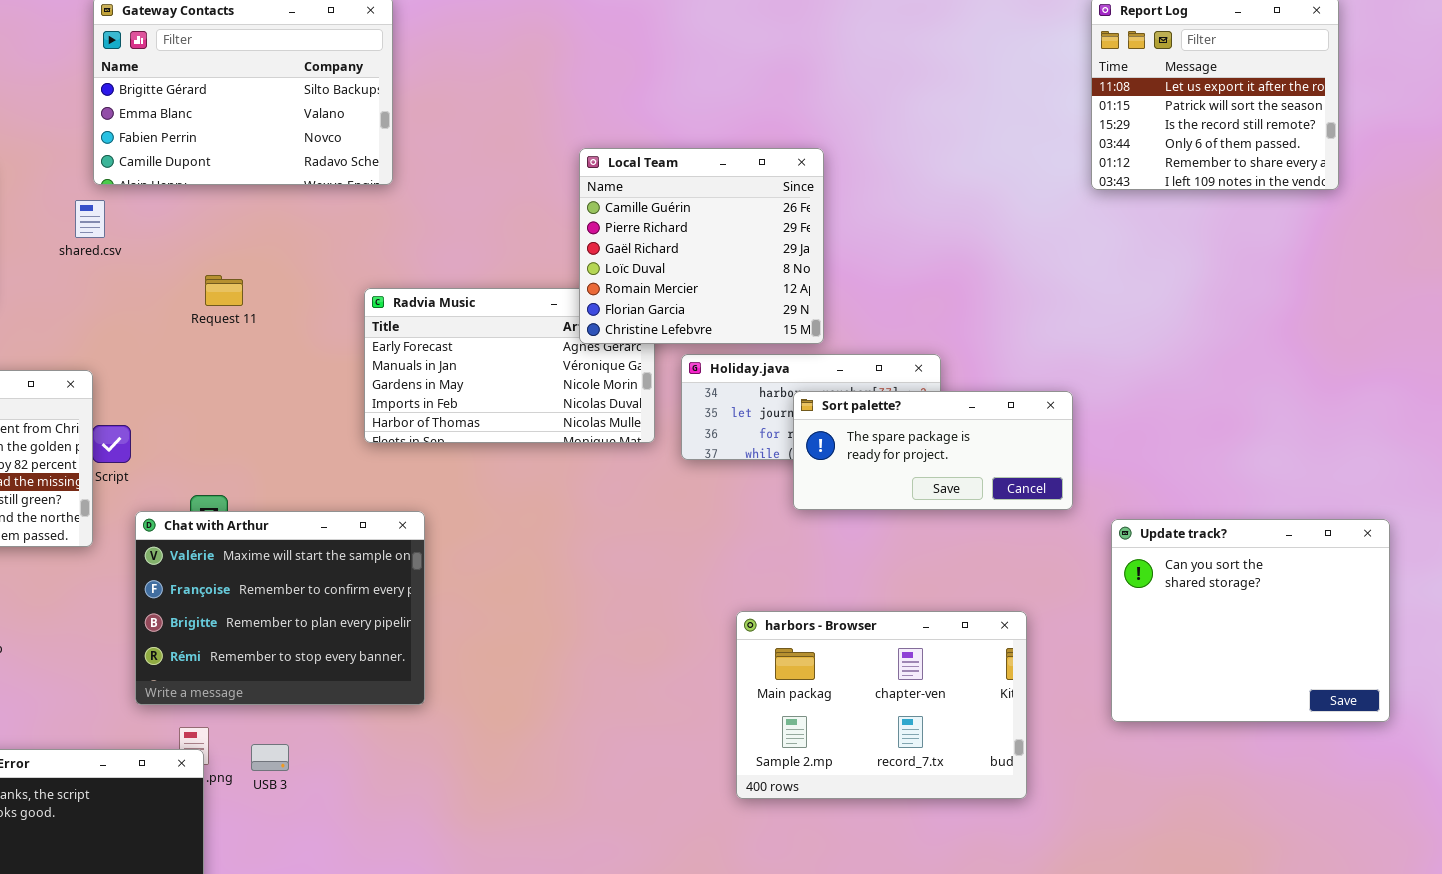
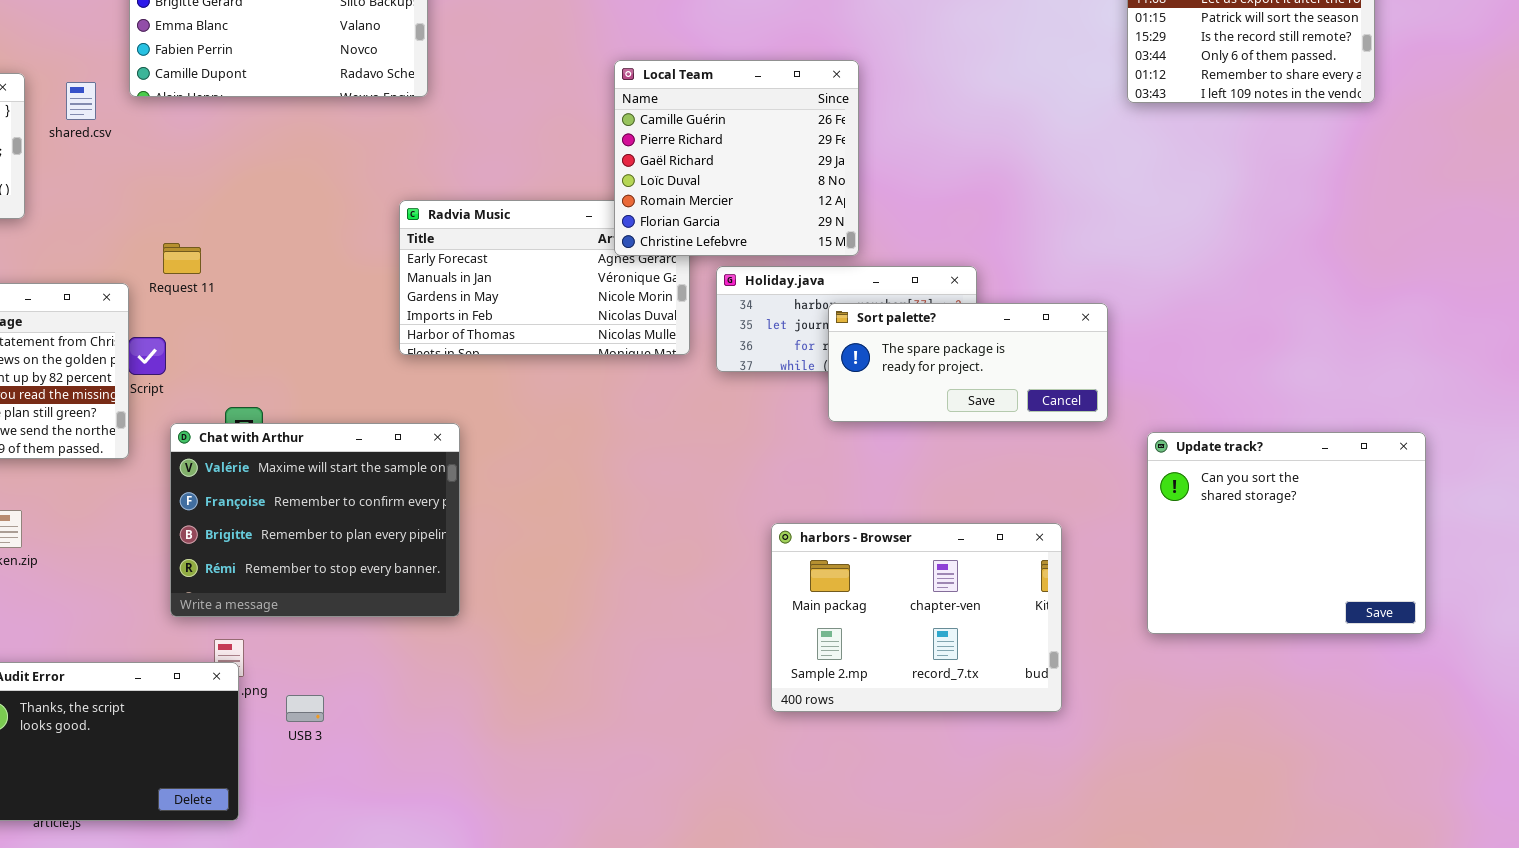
shared.csv: [75,200,105,238] -> [66,82,96,120], moved
Request 11: [205,275,243,306] -> [163,243,201,274], moved
USB 3: [251,744,289,771] -> [286,695,324,722], moved

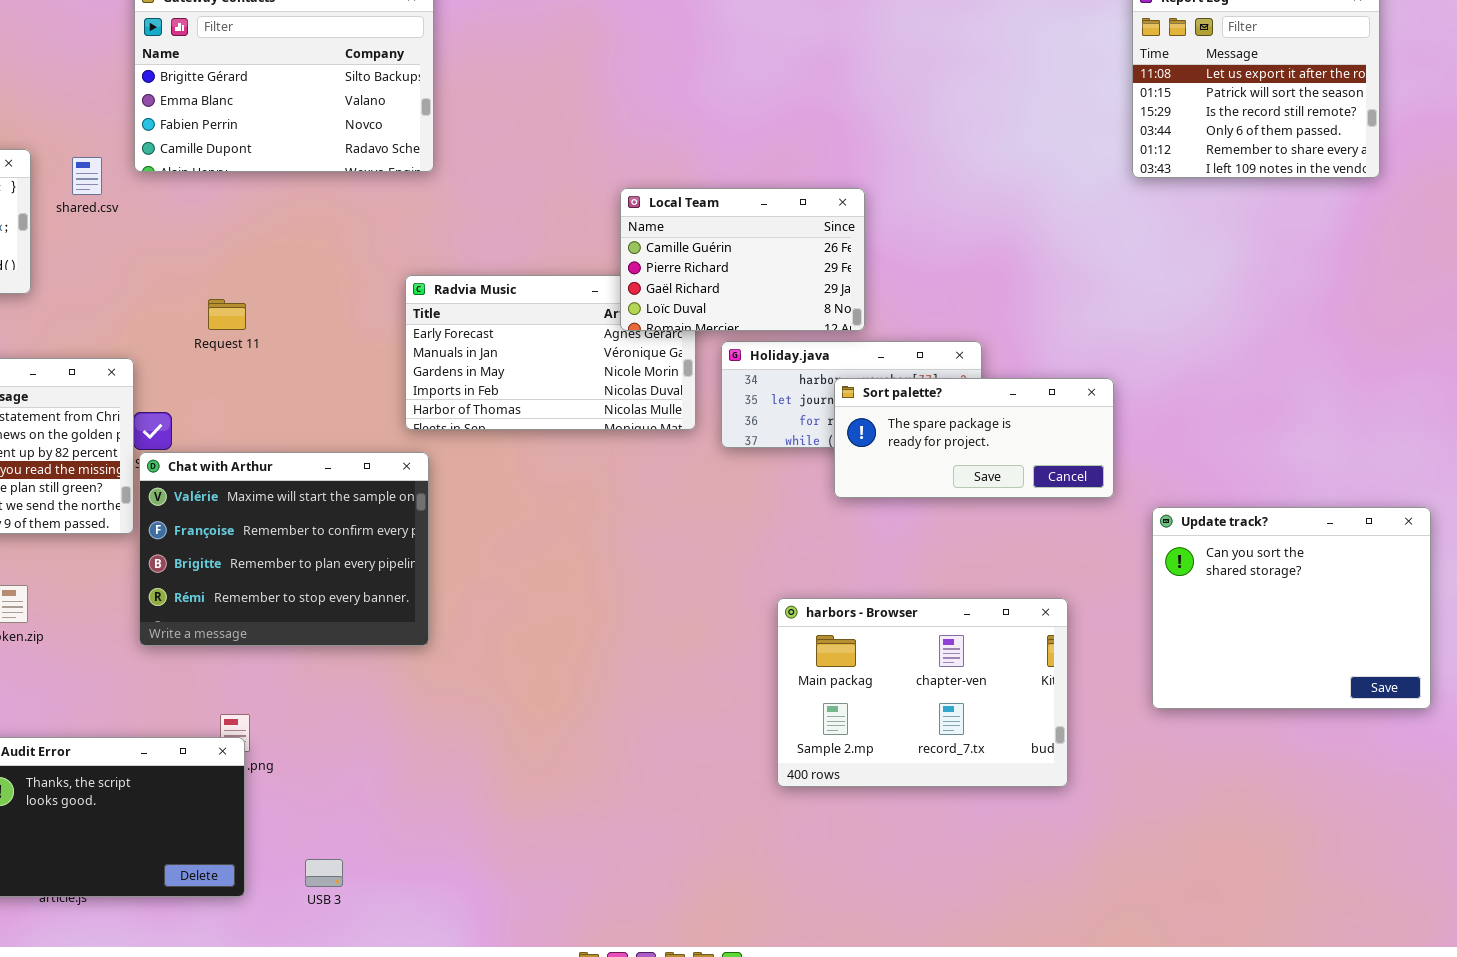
Local Team: [614,60,859,256] -> [620,188,865,331], resized
Request 11: [163,243,201,274] -> [208,299,246,330], moved
Chat with Arthur: [170,423,460,617] -> [139,452,429,646], moved
USB 3: [286,695,324,722] -> [305,859,343,887], moved

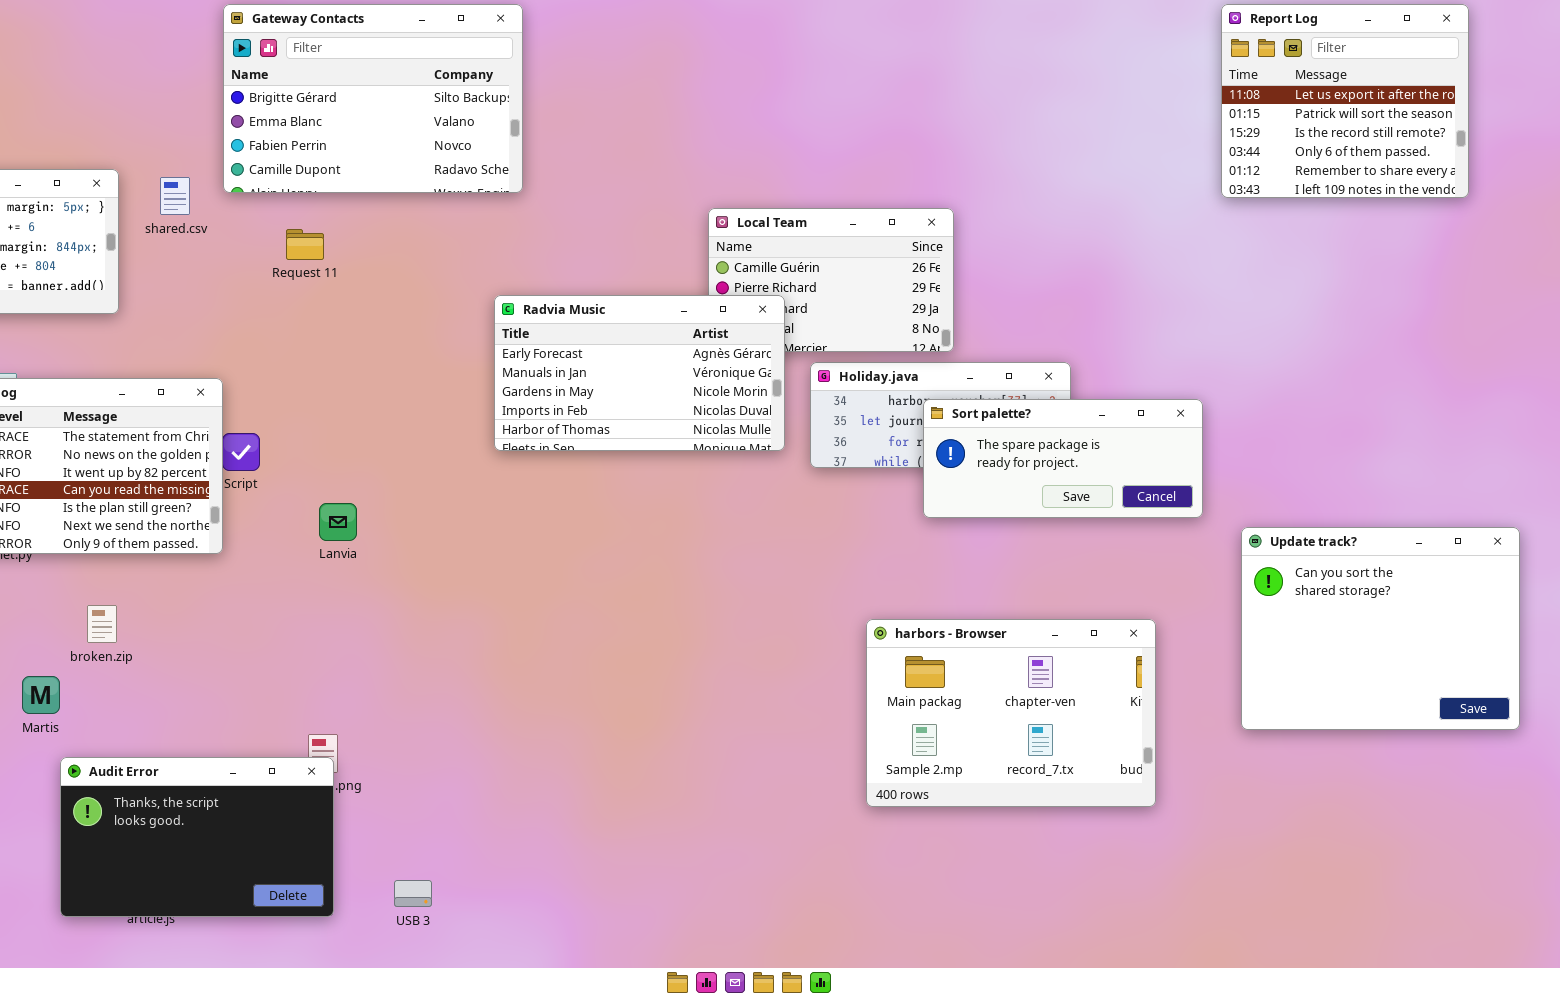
Radvia Music: [405,275,696,430] -> [494,295,785,451], raised
Request 11: [208,299,246,330] -> [286,229,324,260], moved
Chat with Arthur: [139,452,429,646] -> none, closed

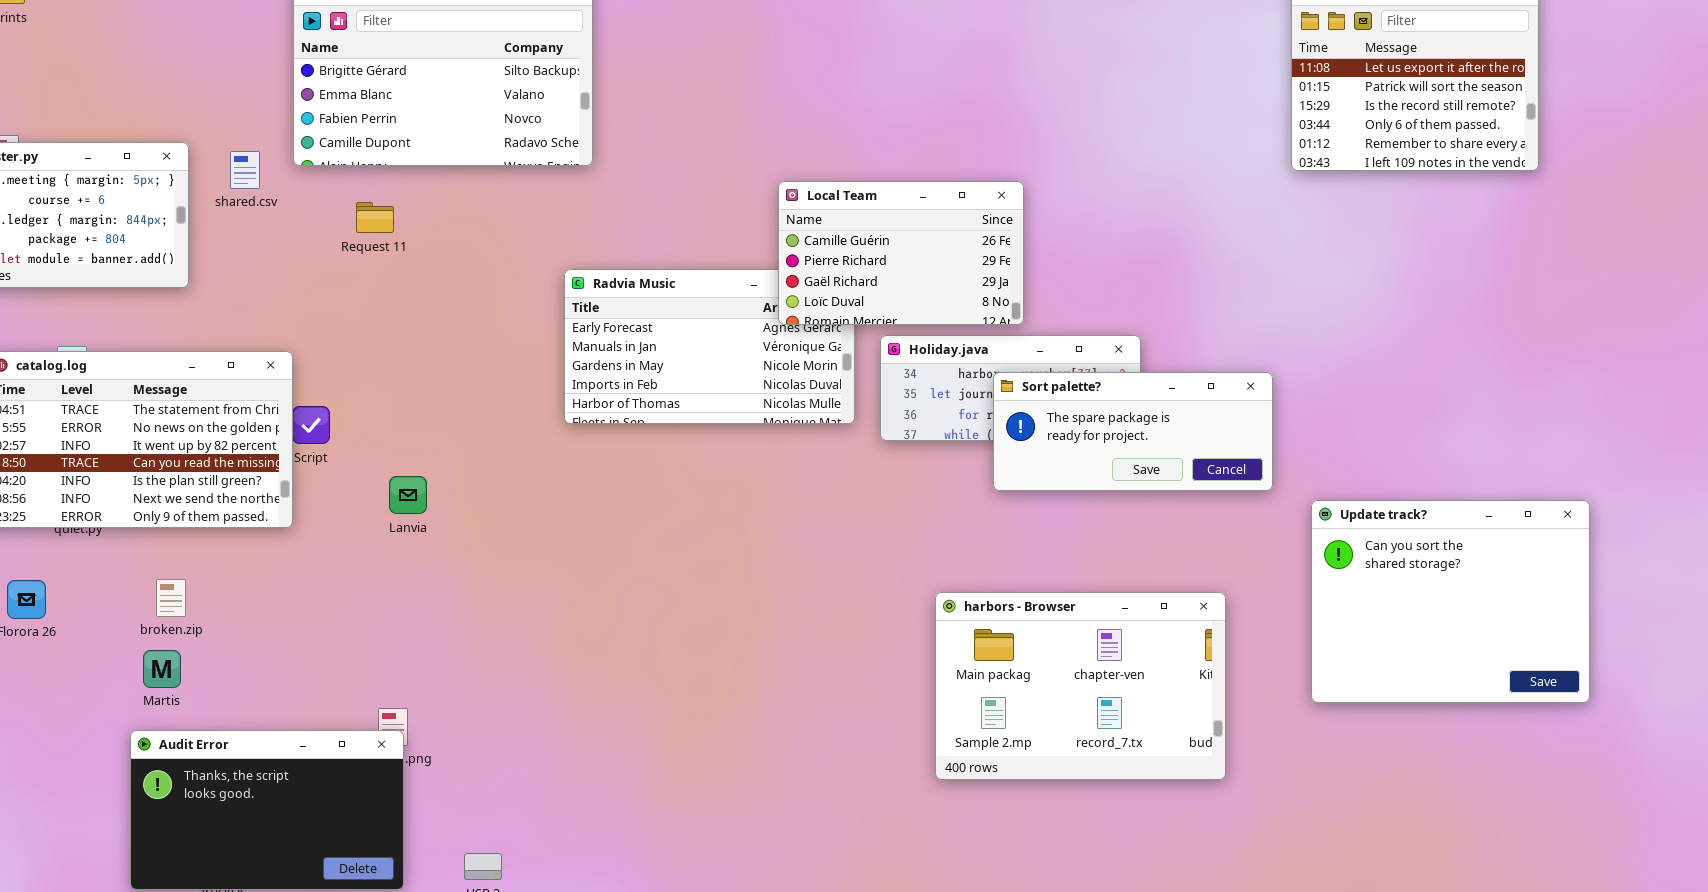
Local Team: [708,208,954,352] -> [778,181,1024,325], raised
Martis: [22,676,60,714] -> [143,650,181,688], moved

